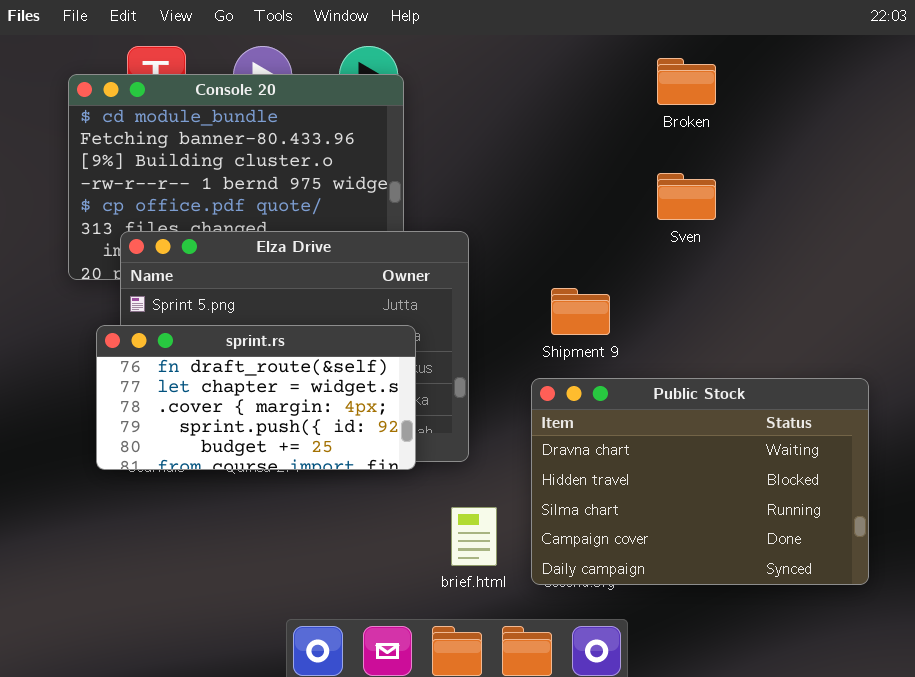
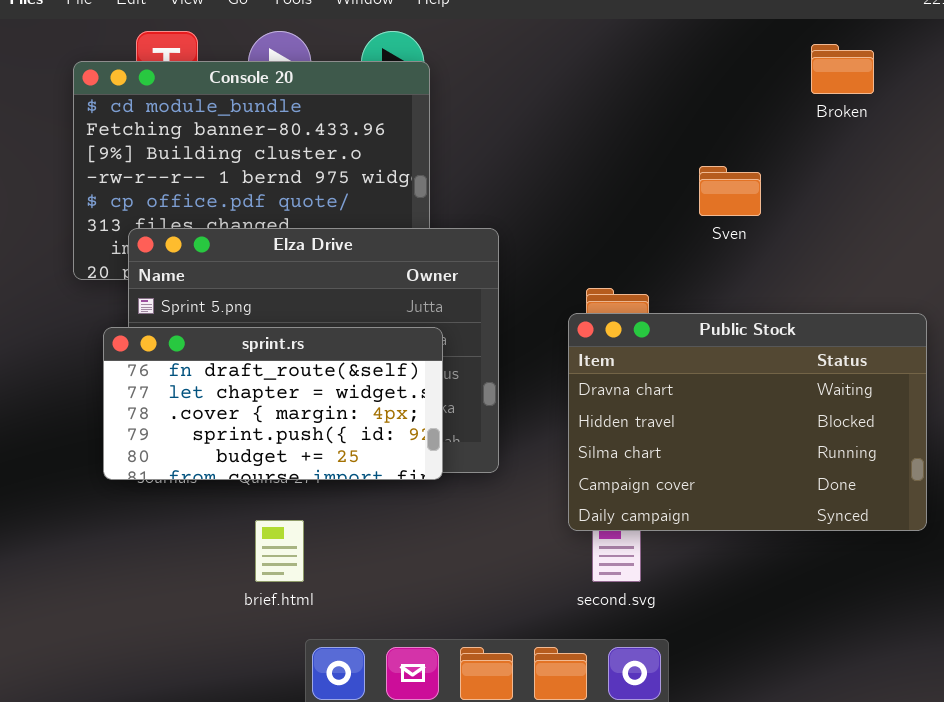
Broken: [657,58,716,105] -> [811,44,874,94], moved
Public Stock: [531,378,869,585] -> [568,313,927,531], moved
brief.html: [451,507,497,566] -> [255,520,304,582], moved

